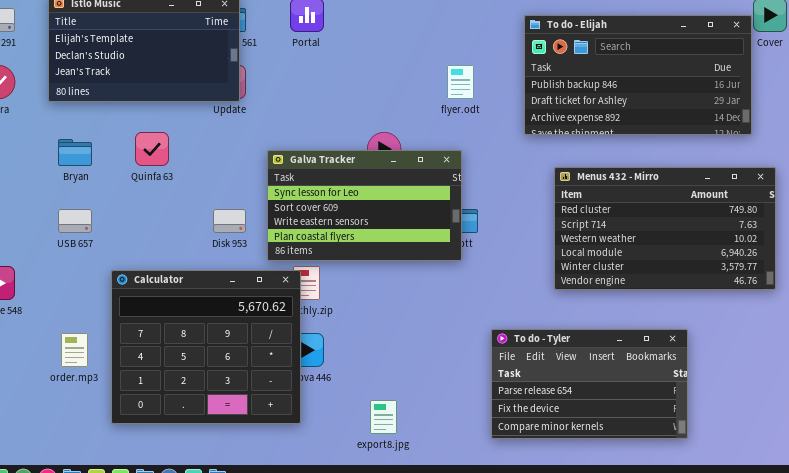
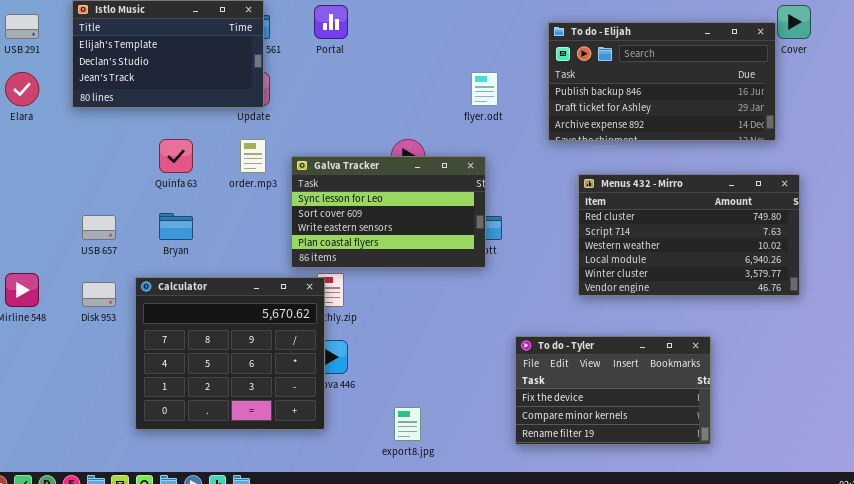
Bryan: [58,139,92,166] -> [159,213,193,240], moved
Disk 953: [213,209,246,233] -> [82,282,116,307], moved
To do - Tyler: [491,329,688,439] -> [515,336,711,445], scrolled down 1 row
order.mp3: [61,333,88,367] -> [240,139,266,173], moved

